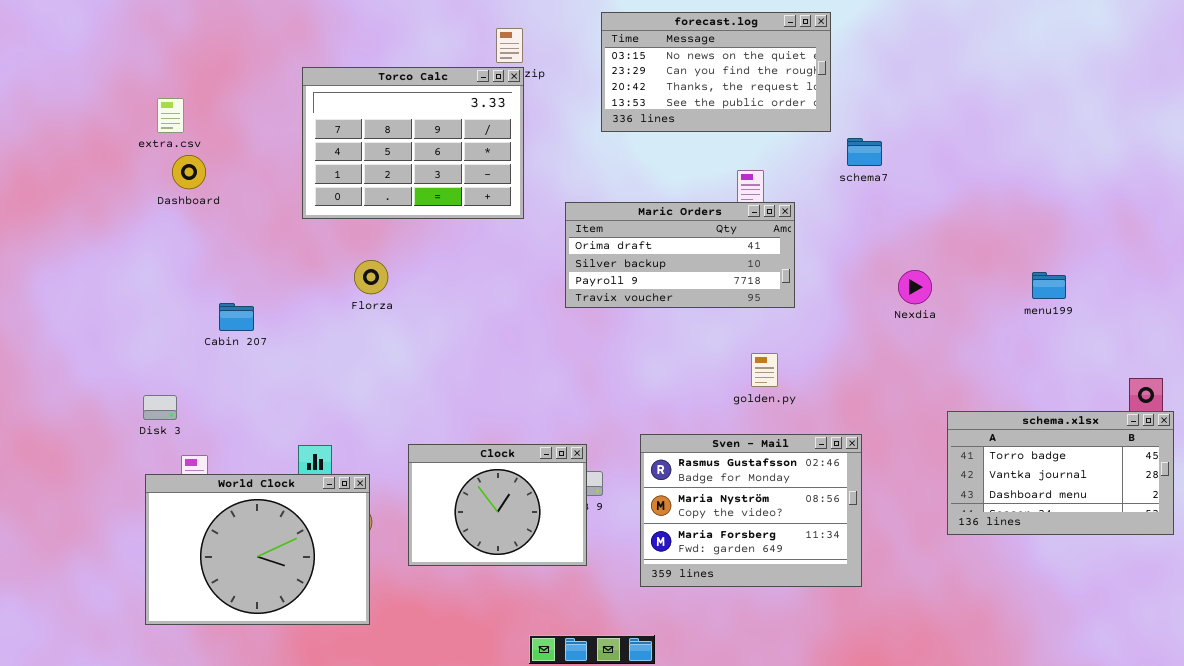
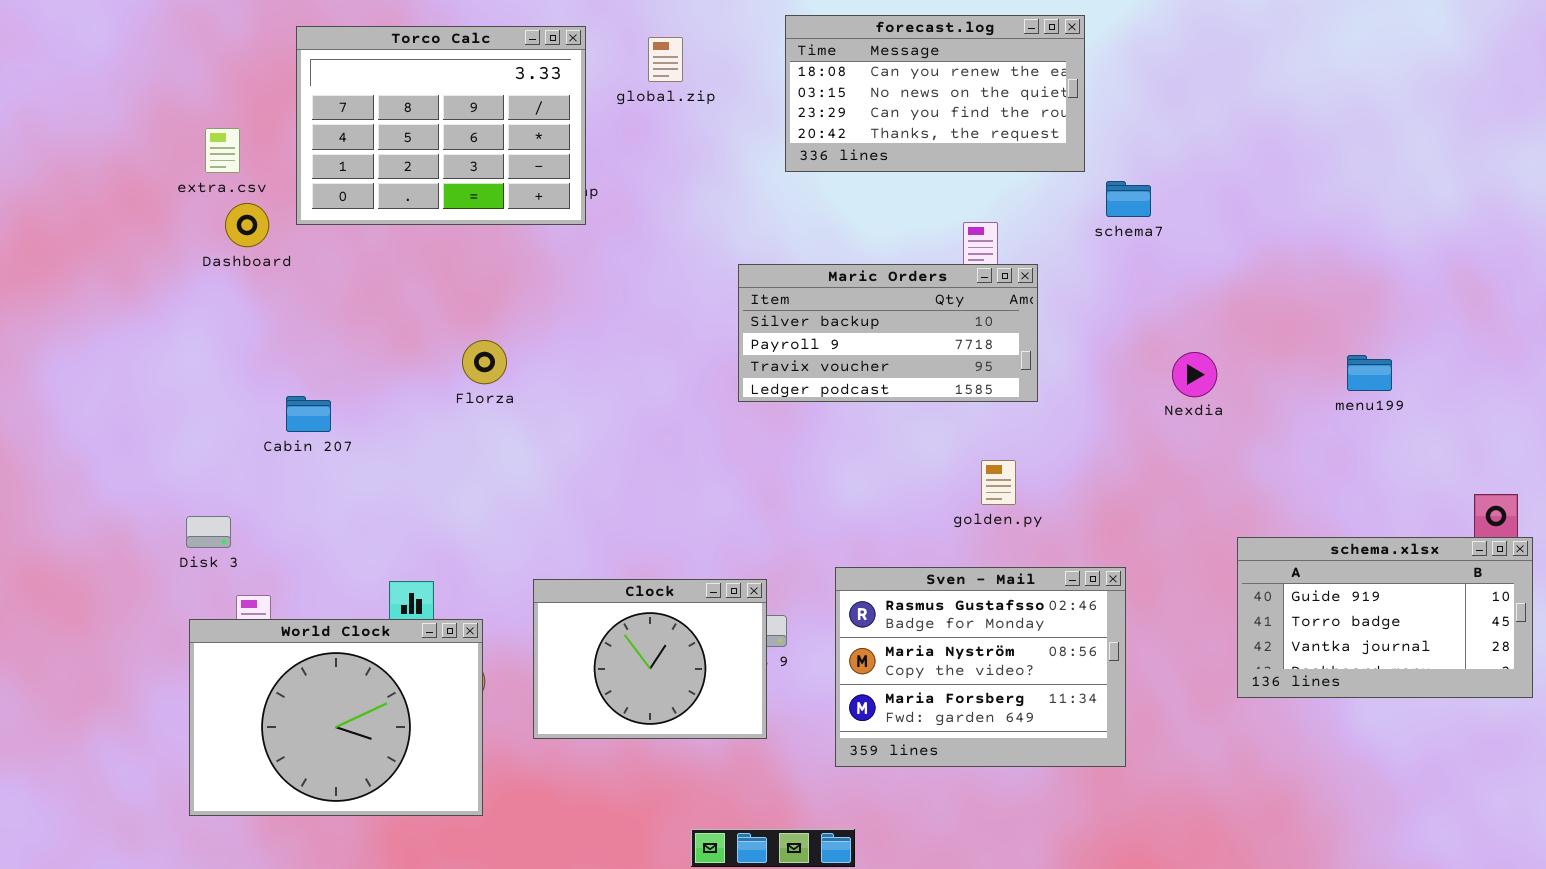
forecast.log: [601,12,831,132] -> [785,15,1085,172], scrolled up 1 row
Torco Calc: [302,67,524,219] -> [296,26,586,225], moved
Maric Orders: [565,202,795,308] -> [738,264,1038,402], scrolled down 1 row
schema.xlsx: [947,411,1174,535] -> [1237,537,1533,698], scrolled up 1 row

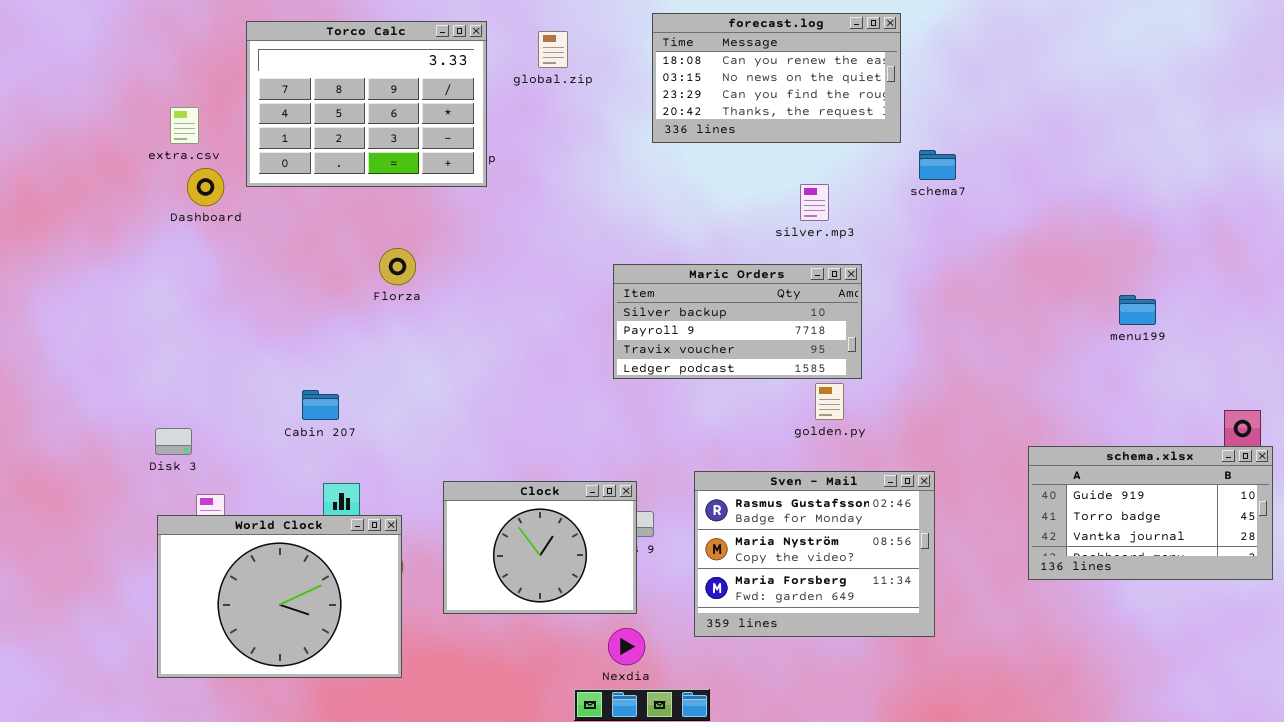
Maric Orders: [738,264,1038,402] -> [613,264,862,379], moved
Florza: [462,340,507,384] -> [379,248,416,285], moved
Nexdia: [1172,352,1217,397] -> [608,628,645,665], moved
Cabin 207: [286,396,331,432] -> [302,390,339,420], moved

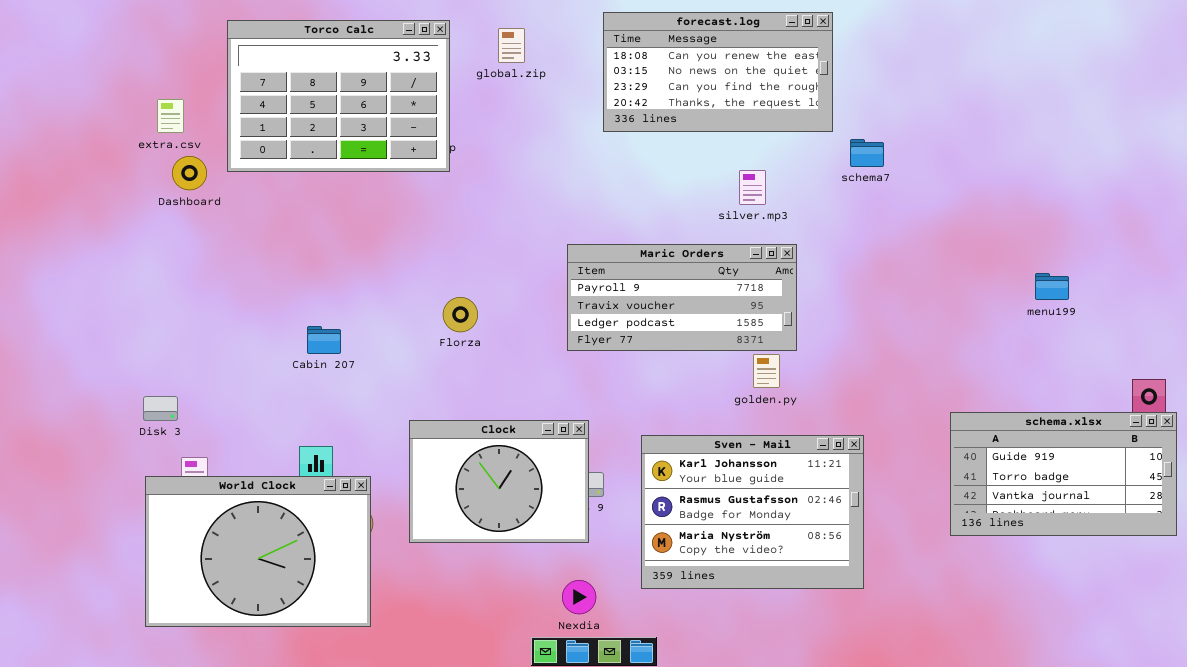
Florza: [379,248,416,285] -> [443,297,478,332], moved
Maric Orders: [613,264,862,379] -> [567,244,797,351], scrolled down 1 row
Cabin 207: [302,390,339,420] -> [307,326,341,354], moved
Sven - Mail: [694,471,935,637] -> [641,435,864,589], scrolled up 1 row
Clock: [443,481,637,614] -> [409,420,589,543], moved

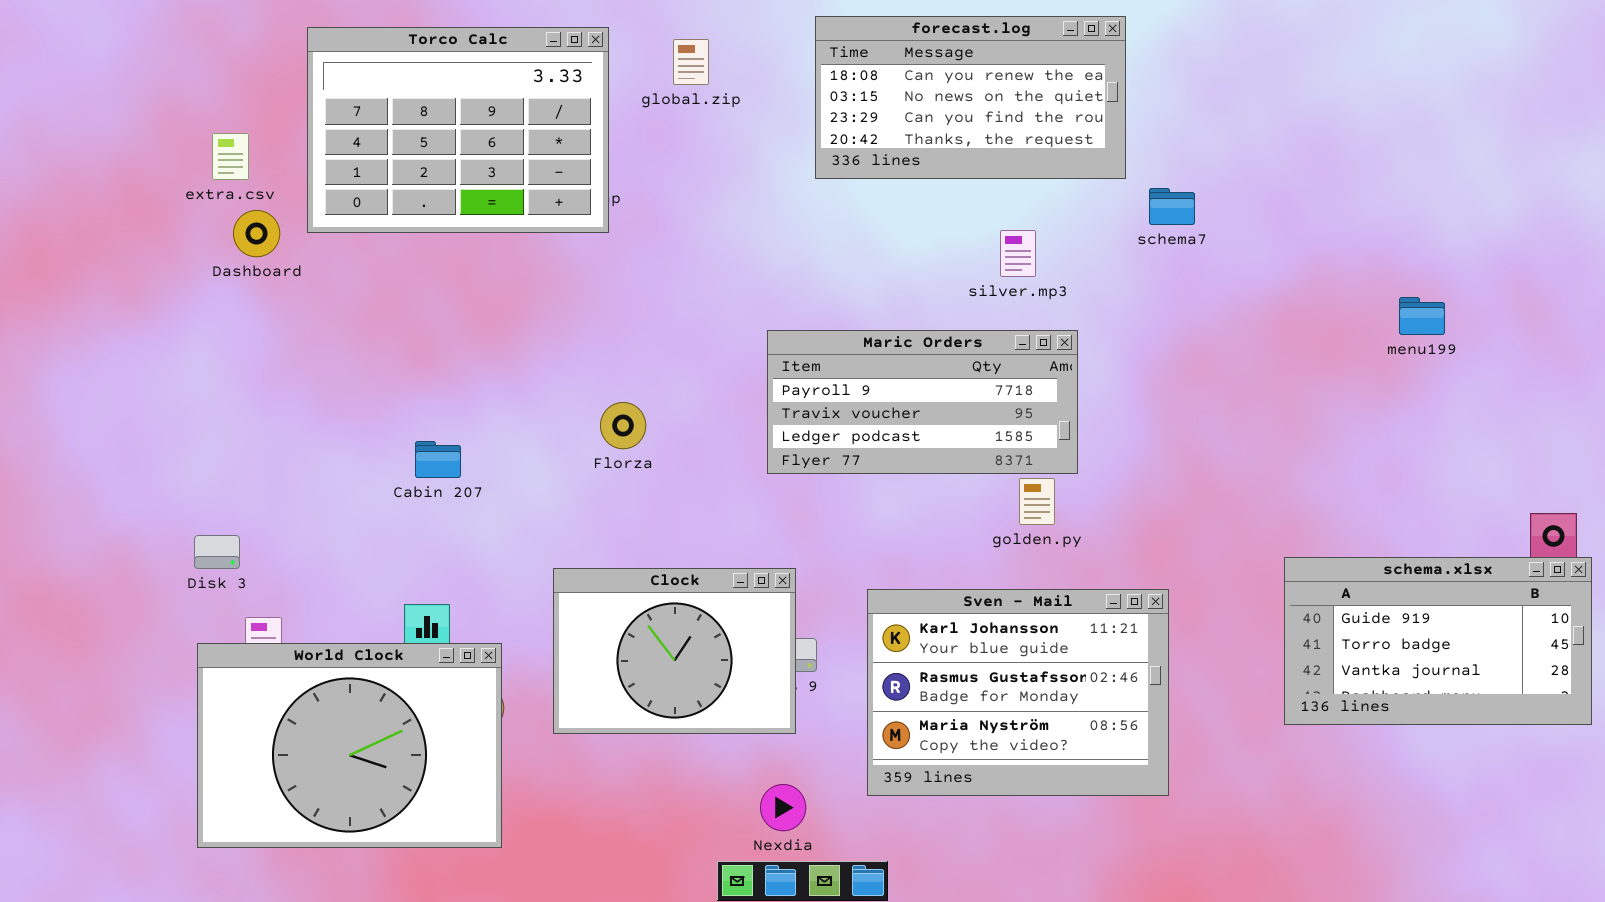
menu199: [1035,273,1069,300] -> [1399,297,1445,335], moved

